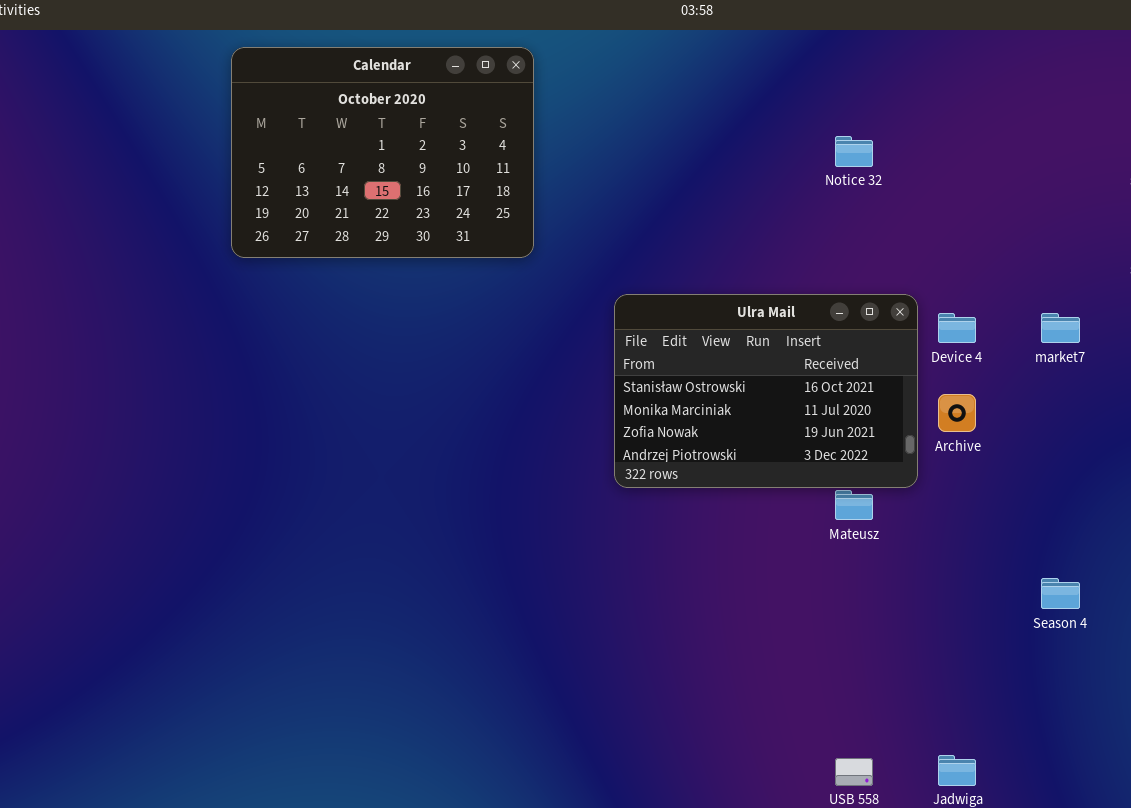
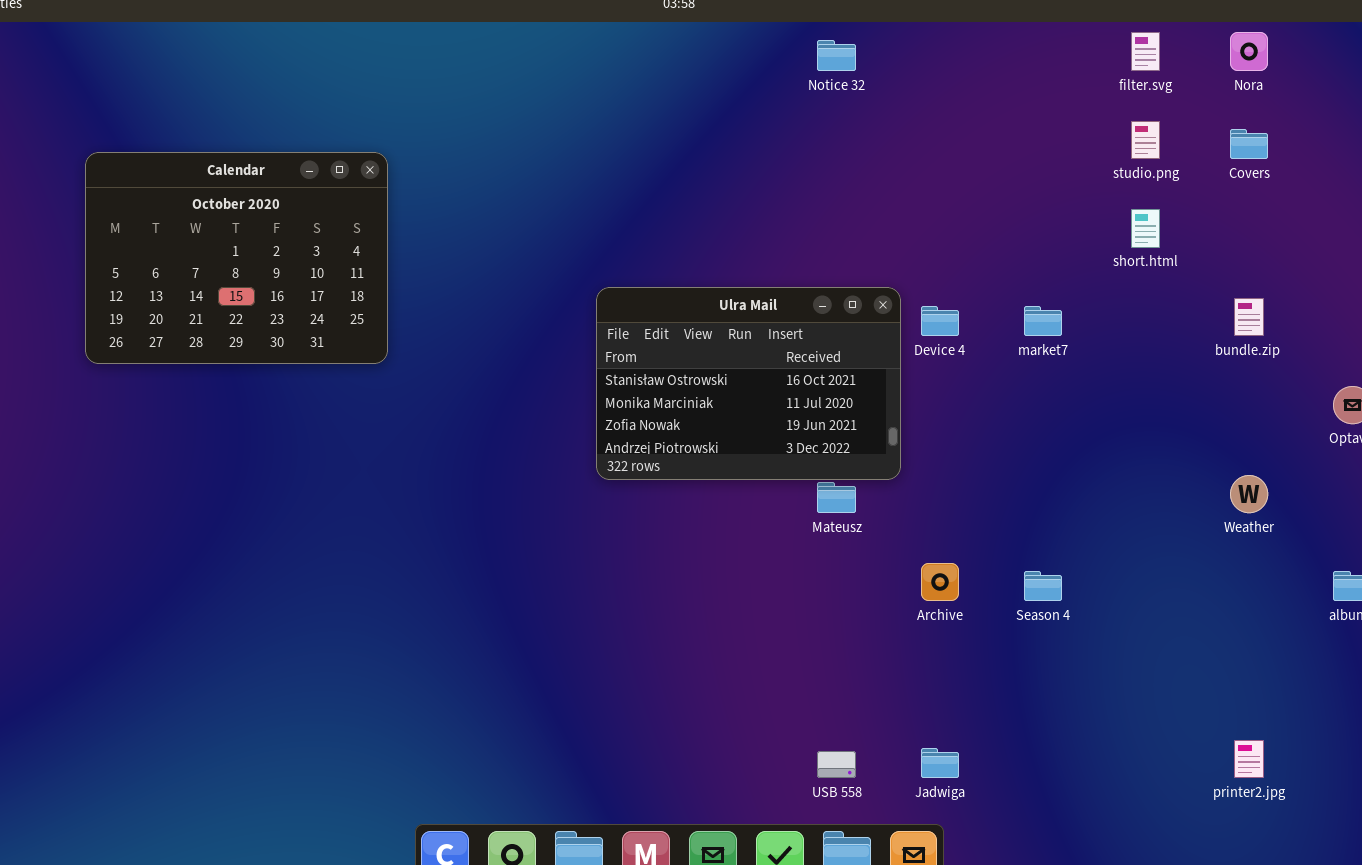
Calendar: [231,47,534,258] -> [85,152,388,364], moved
Notice 32: [835,136,873,167] -> [817,40,856,71], moved
Archive: [938,394,976,432] -> [921,563,959,601], moved

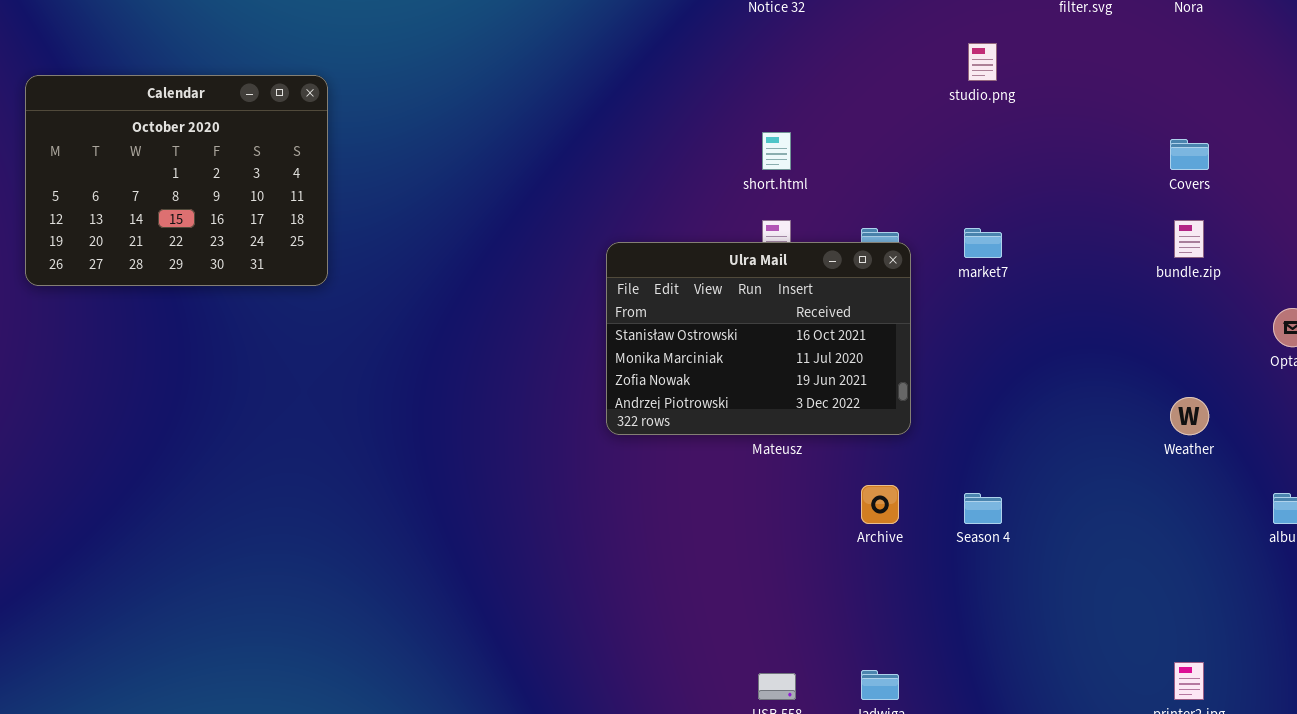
studio.png: [1131,121,1160,159] -> [968,43,997,81], moved
Covers: [1230,129,1268,159] -> [1170,139,1209,170], moved
short.html: [1131,209,1160,248] -> [762,132,791,170], moved
Ulra Mail: [596,287,901,480] -> [606,242,911,435], moved

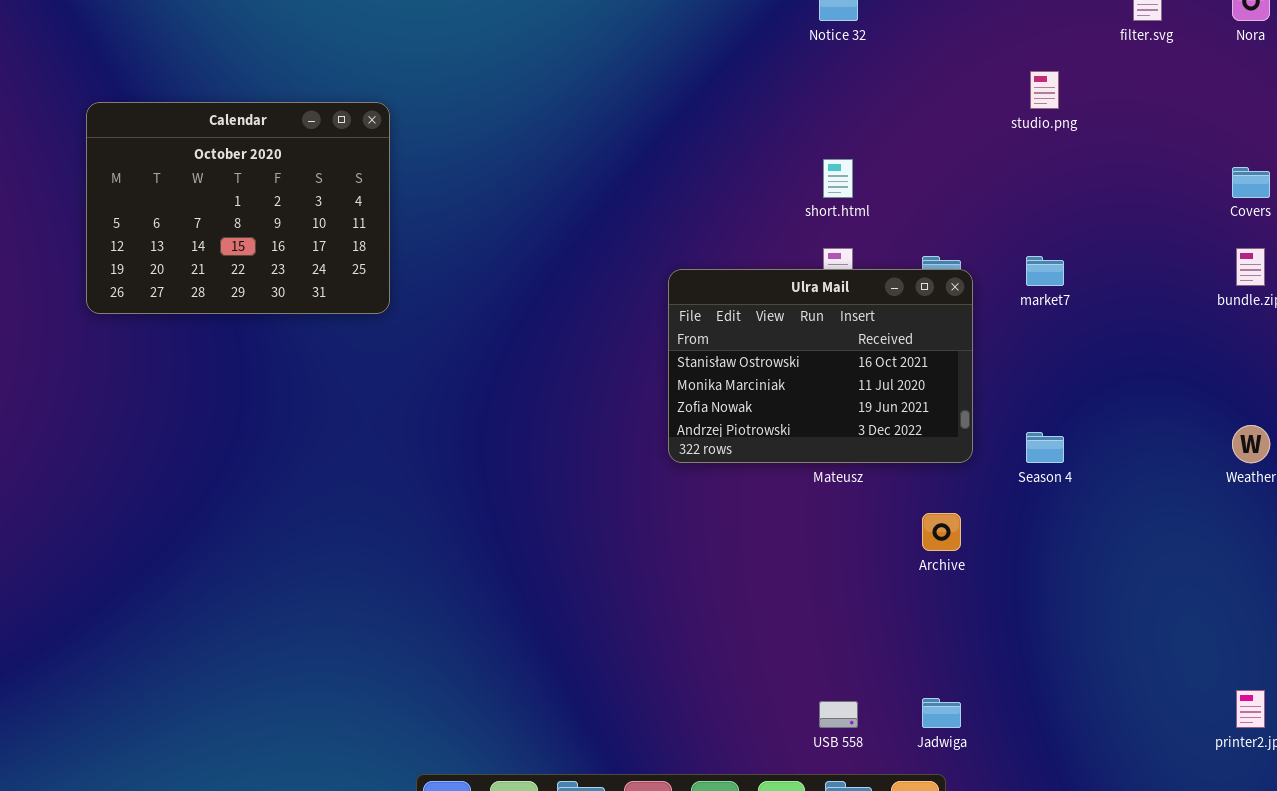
Season 4: [964,493,1002,524] -> [1026,432,1064,463], moved

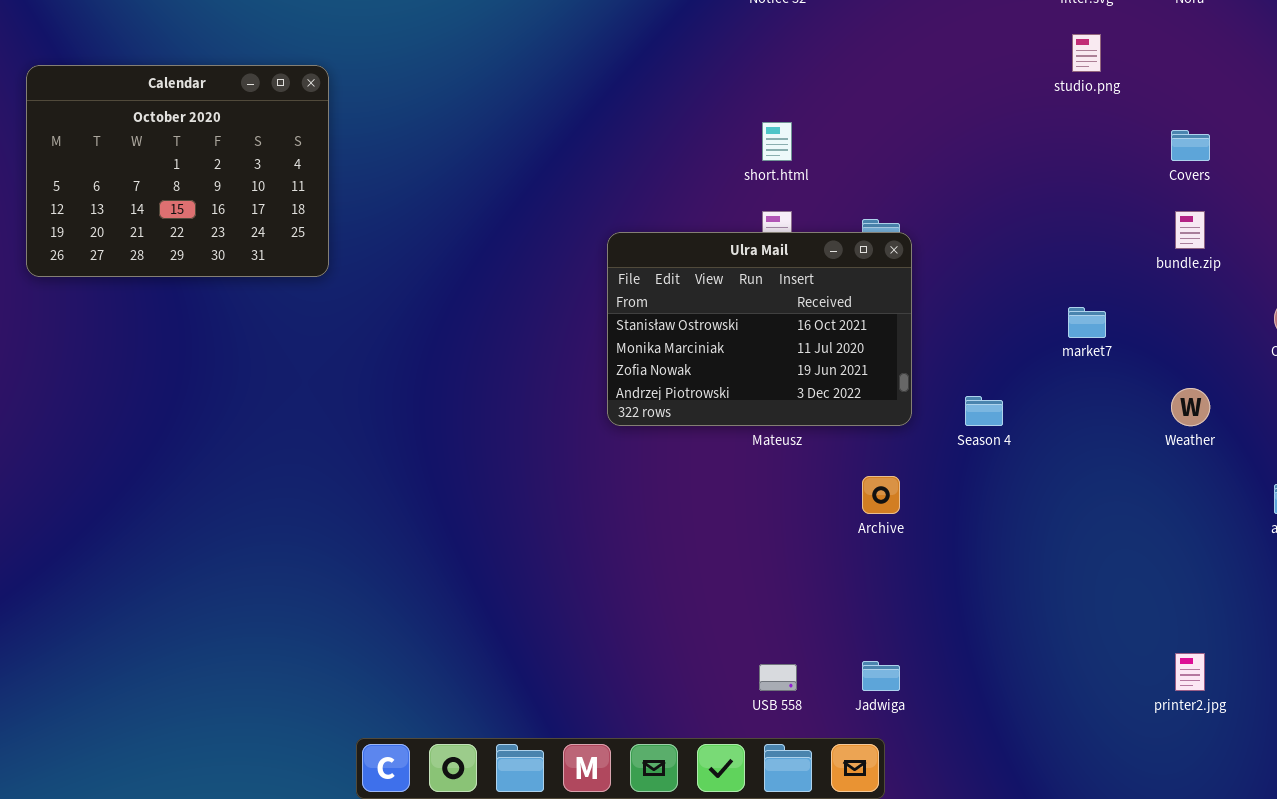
studio.png: [1030,71,1059,109] -> [1072,34,1101,72], moved
market7: [1026,256,1064,286] -> [1068,307,1106,338], moved

